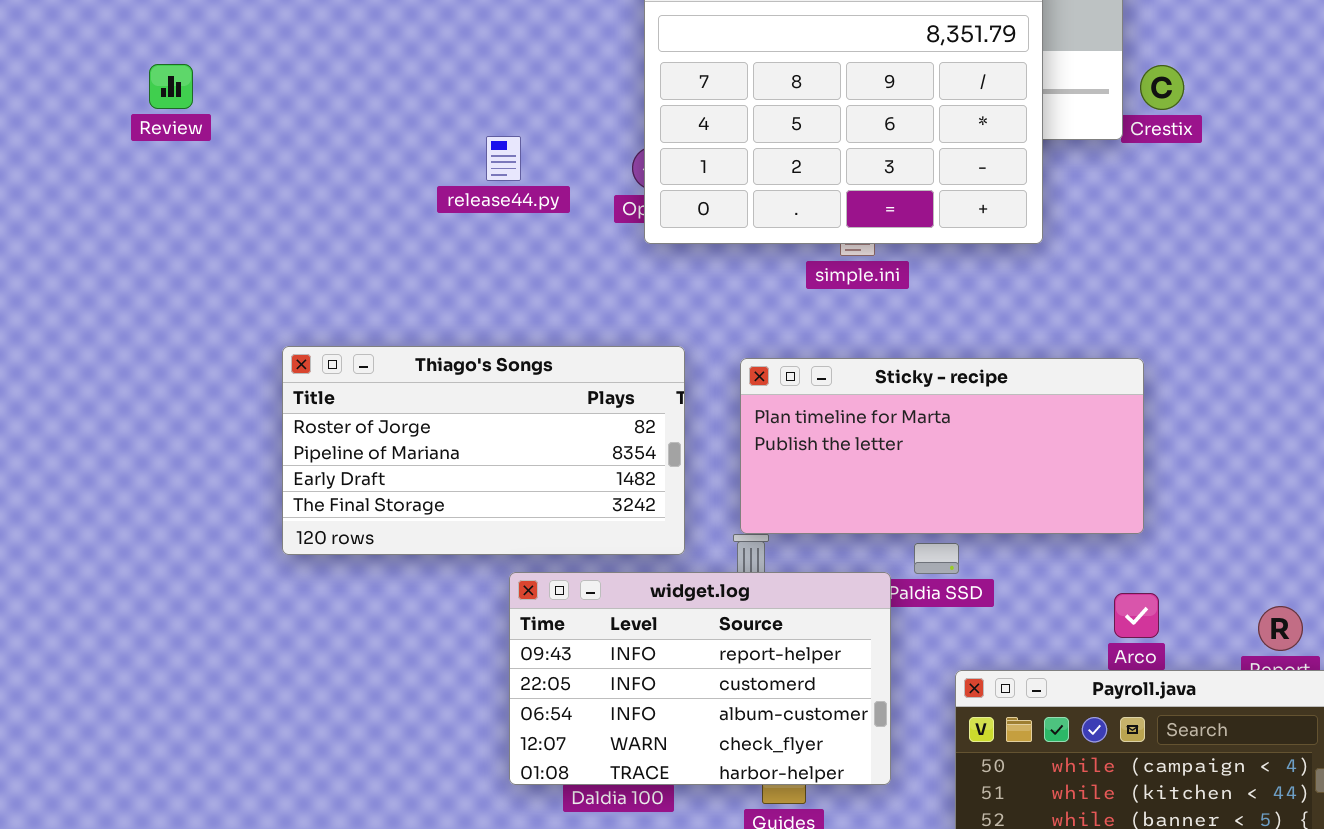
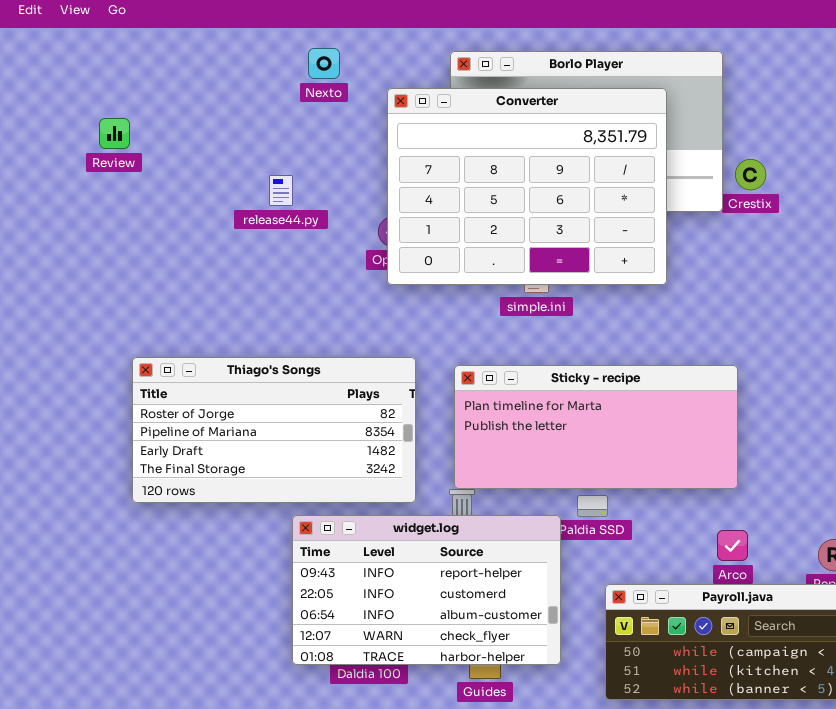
Review: [149,64,193,109] -> [99,118,130,149], moved
release44.py: [486,136,521,181] -> [269,175,293,206], moved

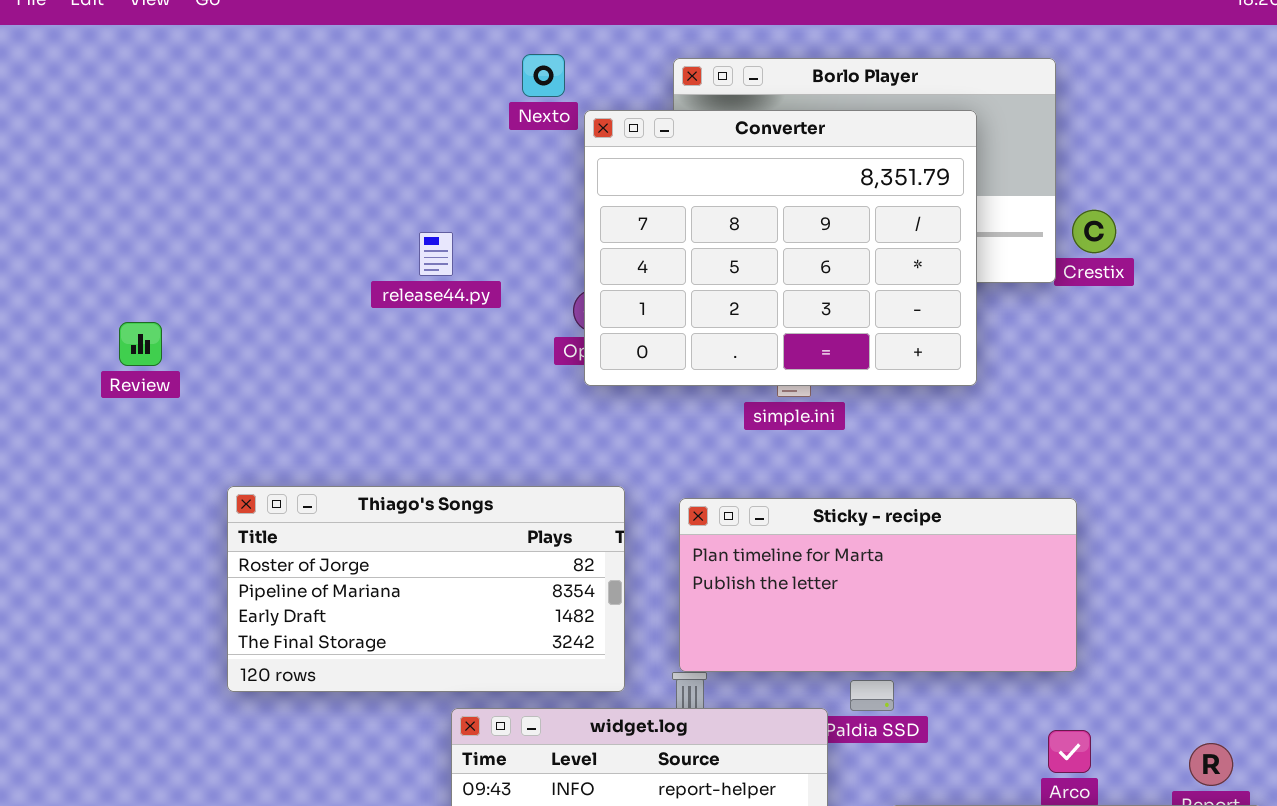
Nexto: [308,48,340,79] -> [522,54,565,97], moved
Review: [99,118,130,149] -> [119,322,162,366], moved

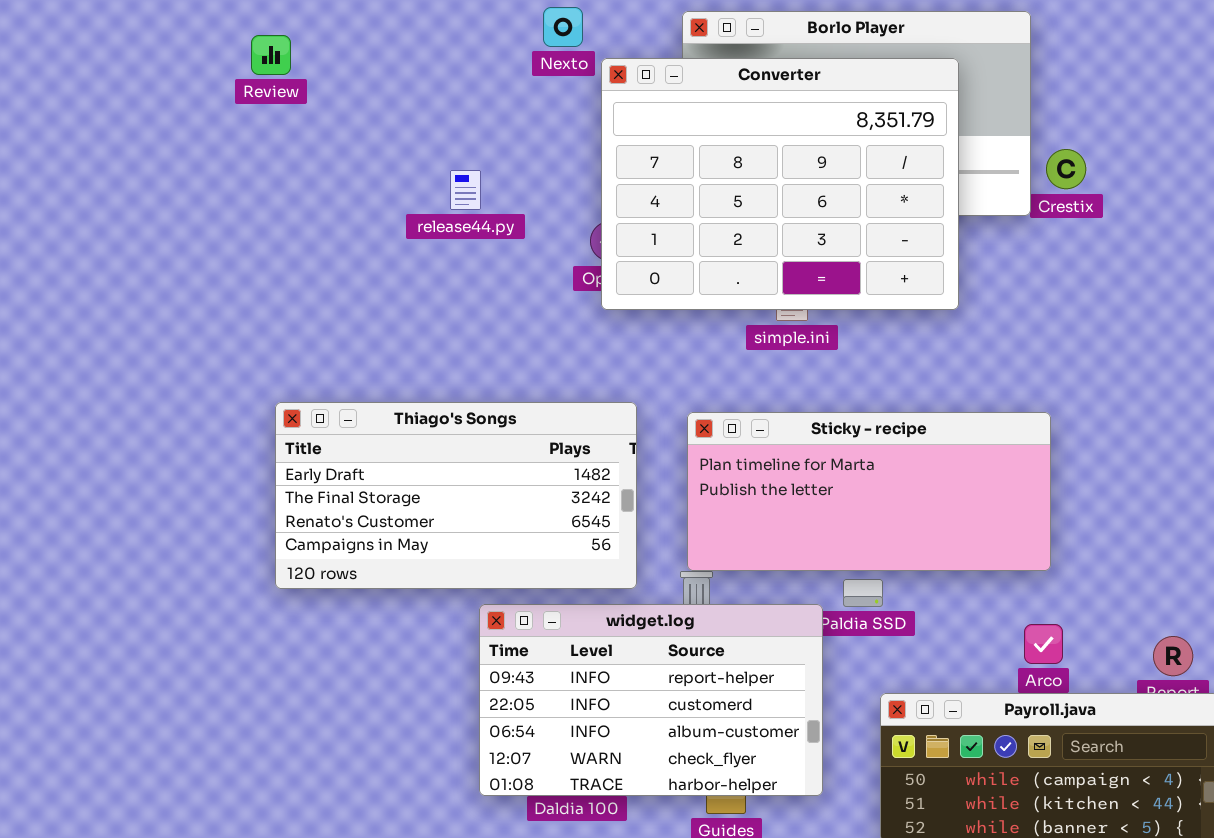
Review: [119,322,162,366] -> [251,35,291,75], moved
Thiago's Songs: [227,486,625,692] -> [275,402,637,589], scrolled down 2 rows

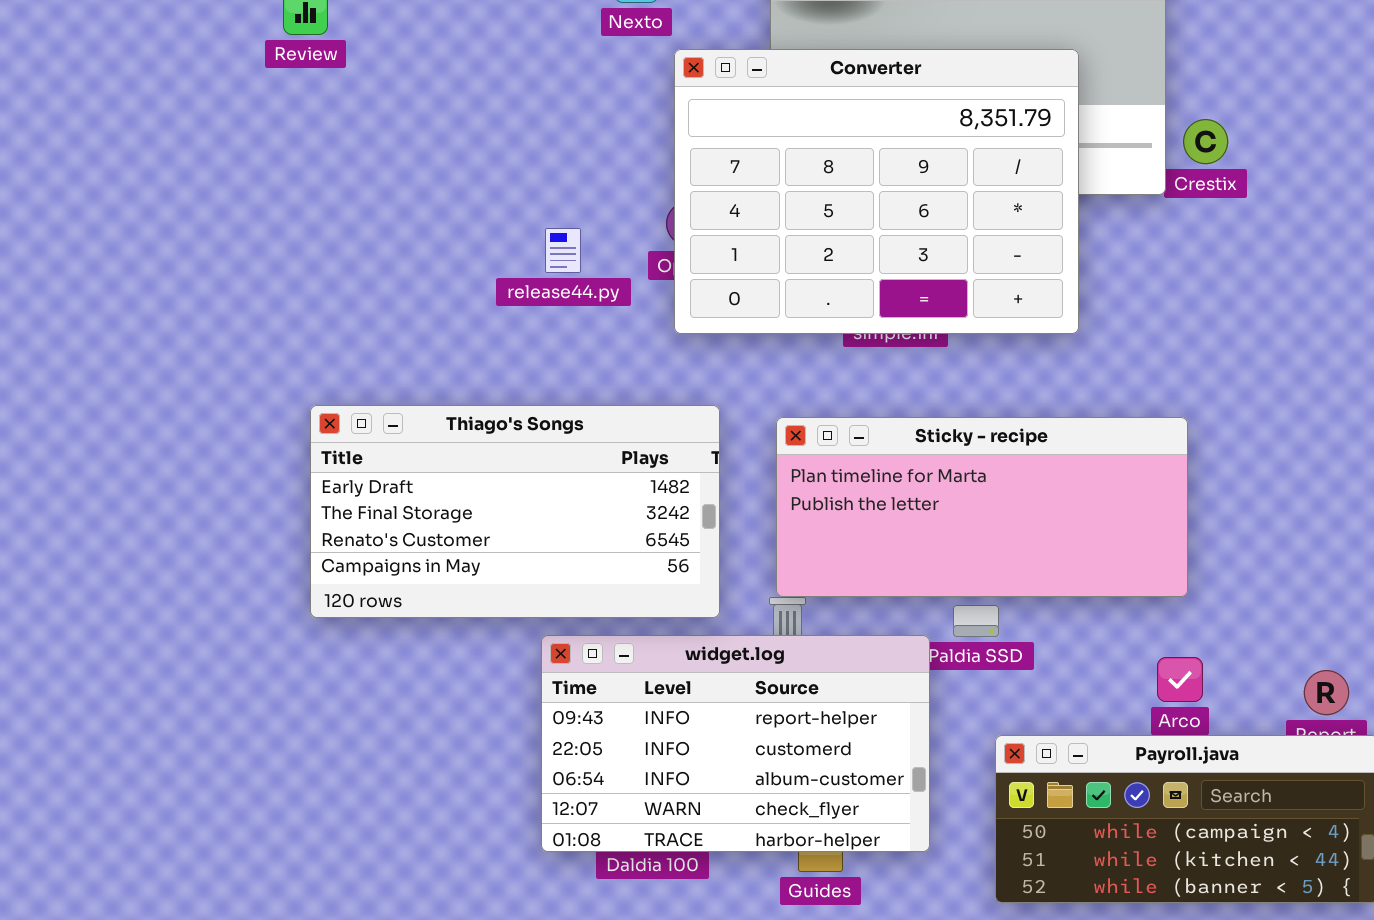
Converter: [601,58,959,310] -> [674,49,1079,334], moved
release44.py: [450,170,481,210] -> [545,228,581,273], moved

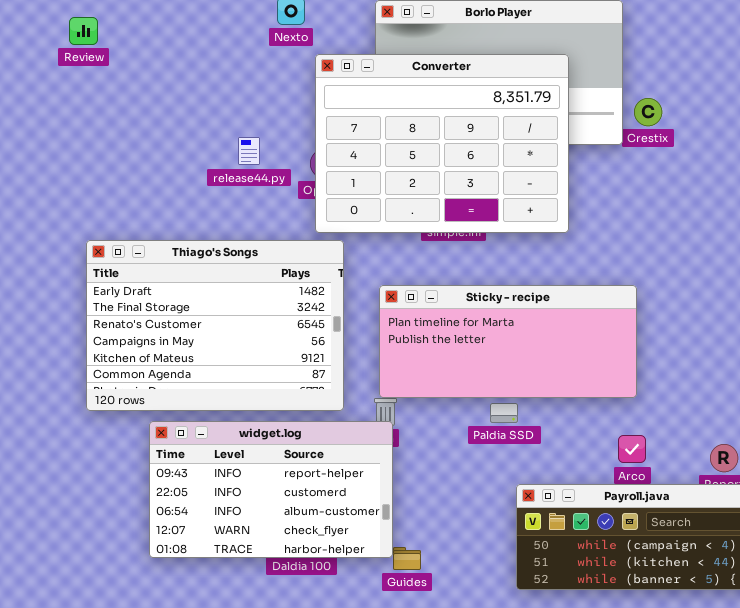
release44.py: [545,228,581,273] -> [238,137,260,165], moved
Thiago's Songs: [310,405,720,618] -> [86,240,344,411], resized
widget.log: [541,635,930,852] -> [149,421,393,558], moved

